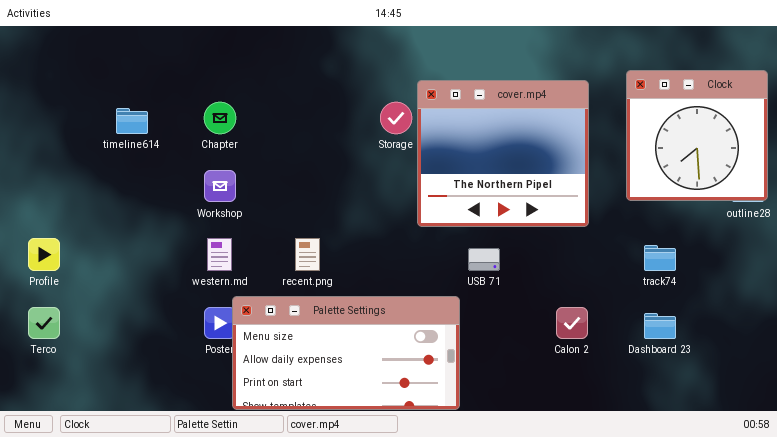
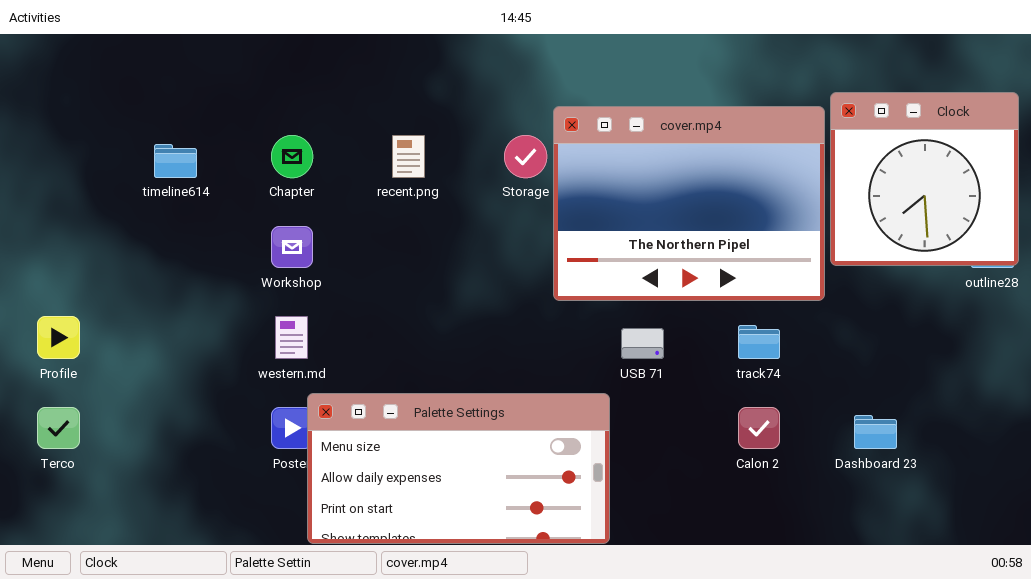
cover.mp4: [417,80,589,227] -> [553,106,825,301], resized
recent.png: [295,238,320,271] -> [392,135,425,178], moved
track74: [644,245,676,271] -> [738,325,780,359], moved

